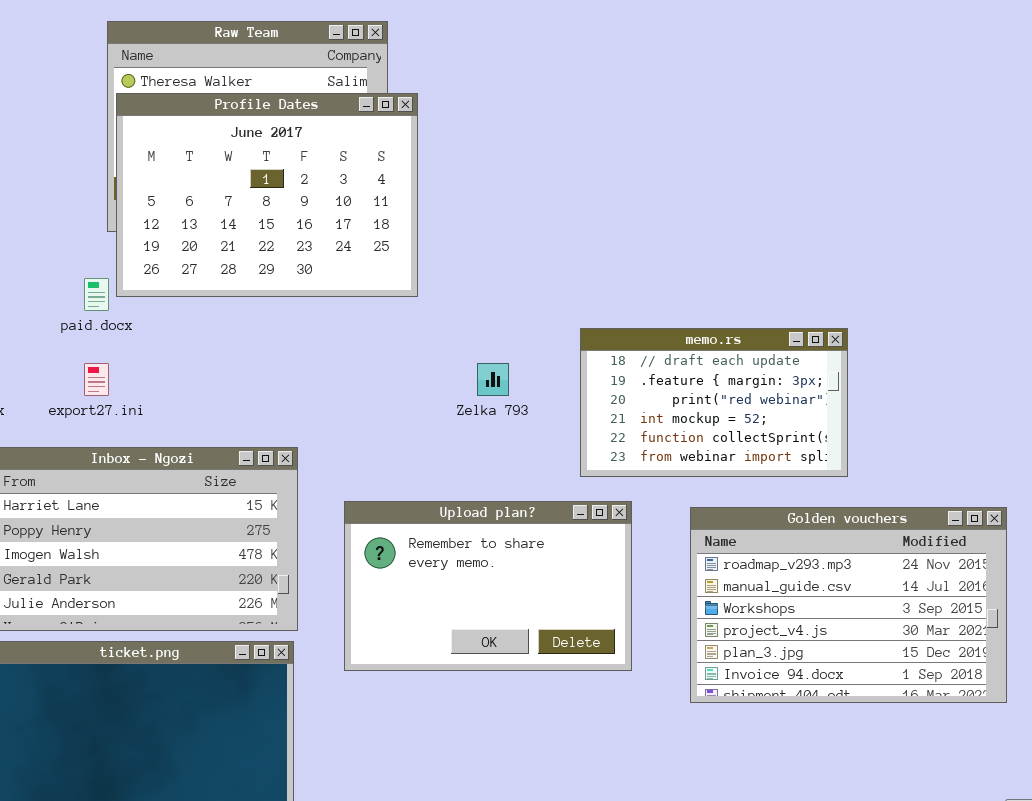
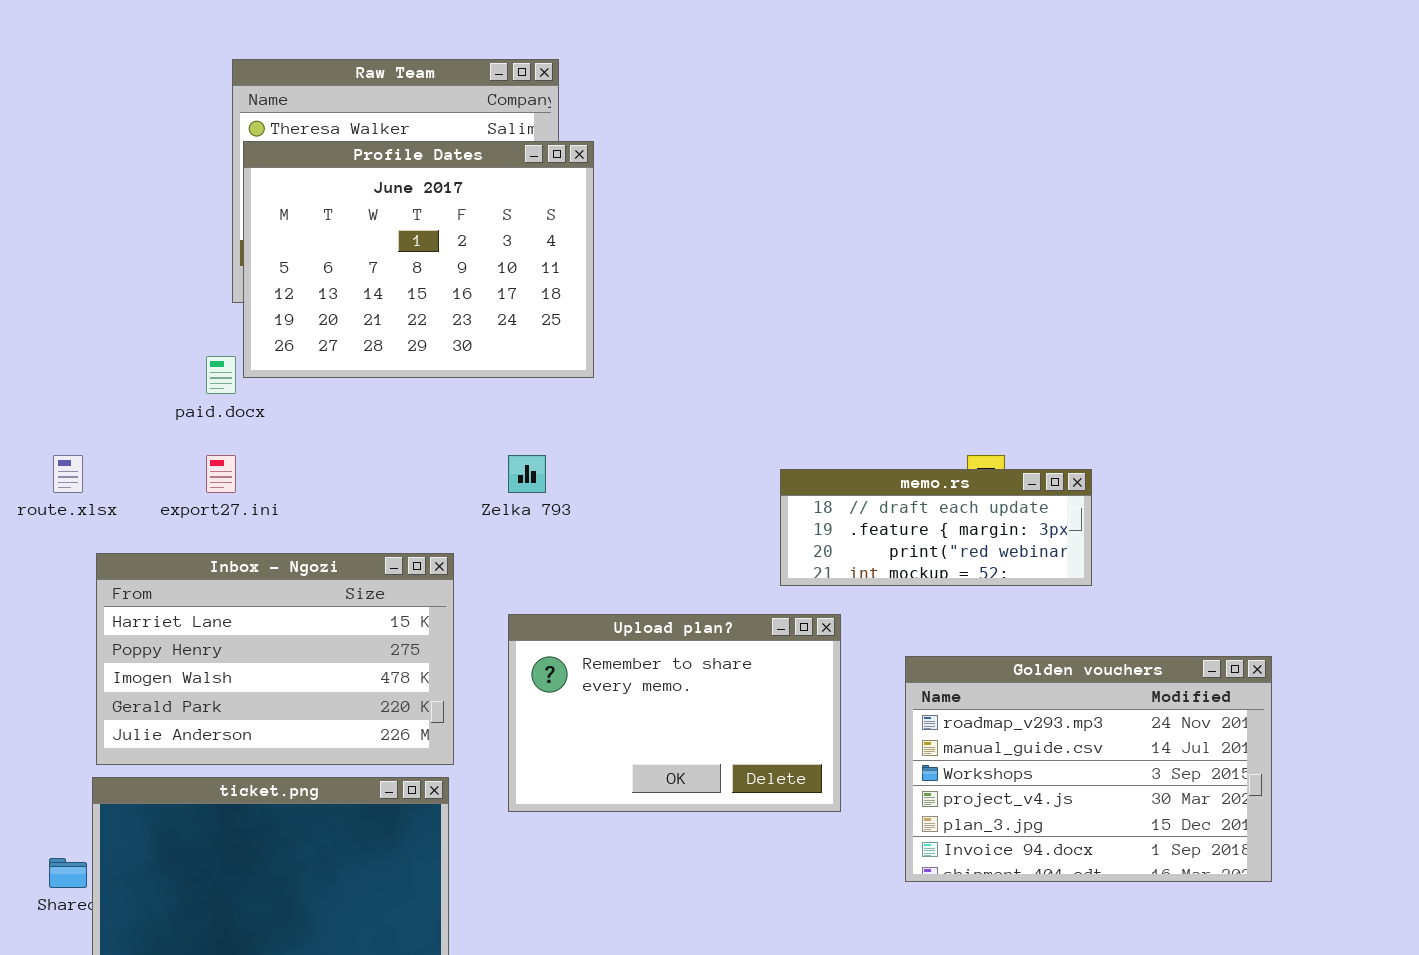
memo.rs: [580,328,848,477] -> [780,469,1092,586], resized
Zelka 793: [477,363,509,396] -> [508,455,546,493], moved
Golden vouchers: [690,507,1007,703] -> [905,656,1272,882], moved

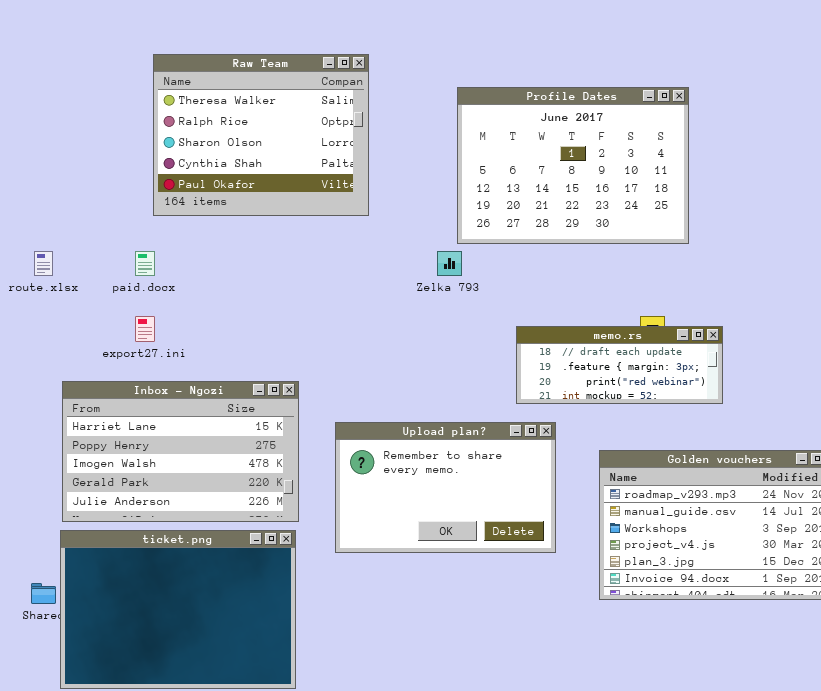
Profile Dates: [243,141,594,378] -> [457,87,689,244], moved
route.xlsx: [53,455,83,493] -> [34,251,53,276], moved
Zelka 793: [508,455,546,493] -> [437,251,462,276], moved

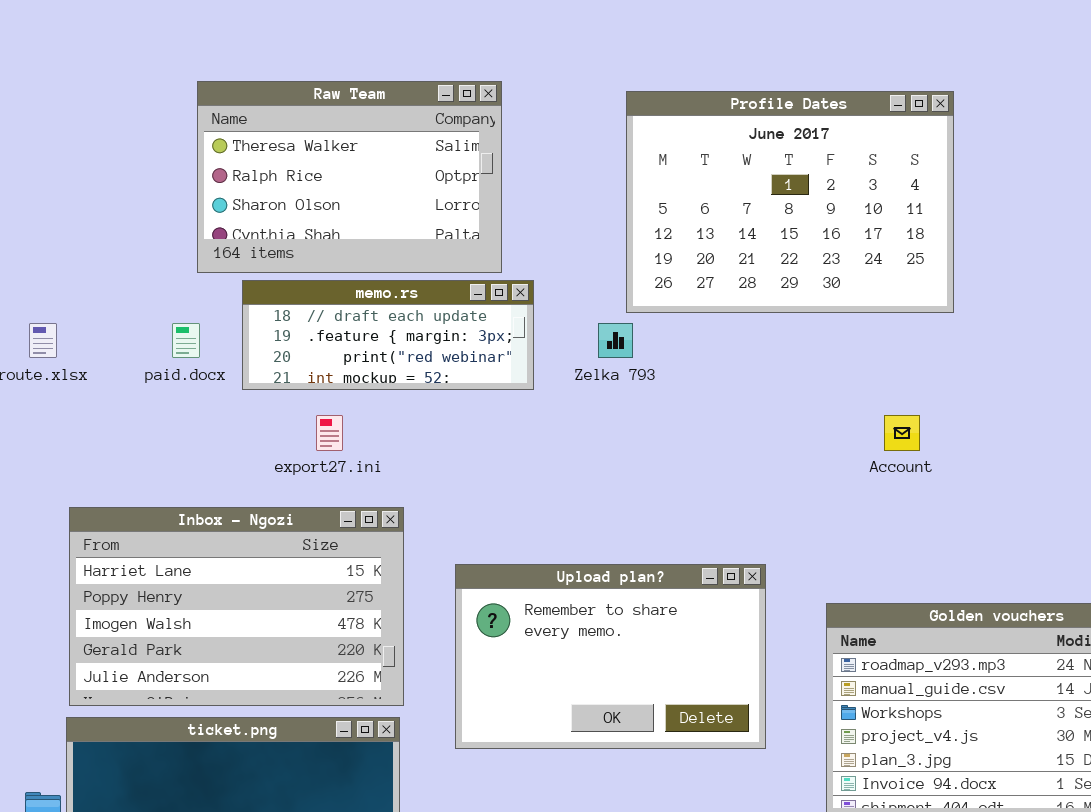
Raw Team: [153,54,369,216] -> [197,81,502,273], resized
export27.ini: [135,316,155,342] -> [316,415,343,451], moved
memo.rs: [516,326,723,404] -> [242,280,534,390], moved

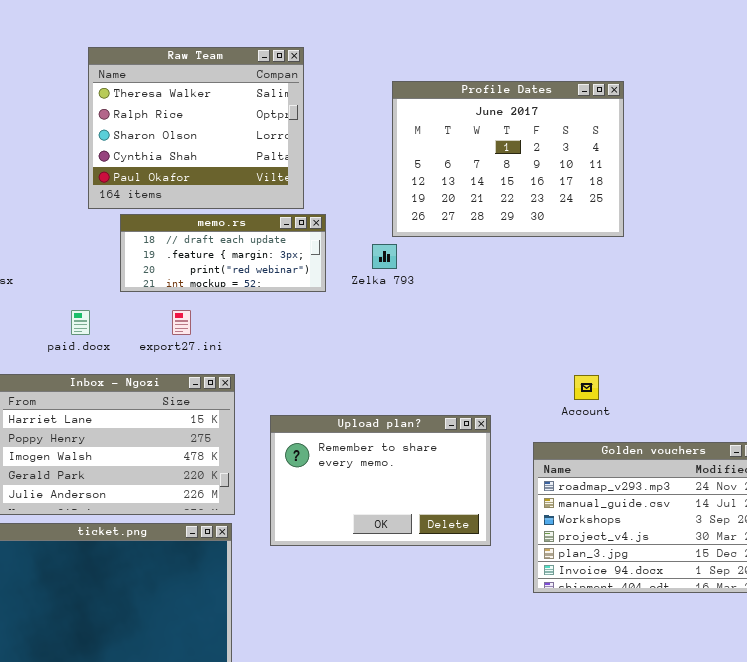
Raw Team: [197,81,502,273] -> [88,47,304,209], resized
paid.docx: [172,323,200,358] -> [71,310,90,335], moved
Account: [884,415,920,451] -> [574,375,599,400], moved

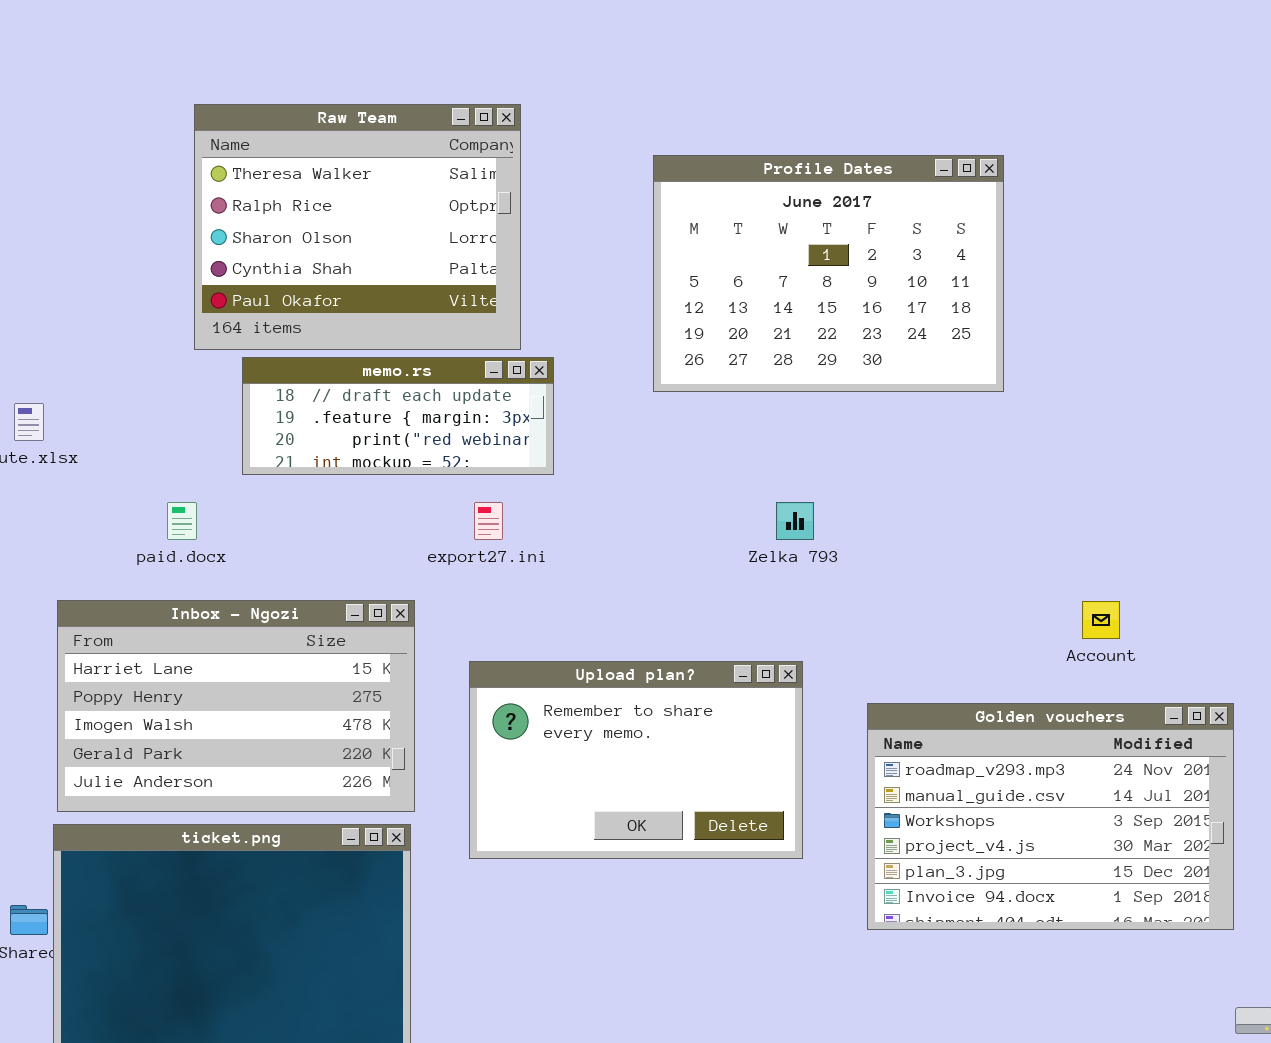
Zelka 793: [372,244,397,269] -> [776,502,814,540], moved
export27.ini: [172,310,191,335] -> [474,502,503,540], moved
Account: [574,375,599,400] -> [1082,601,1120,639], moved

